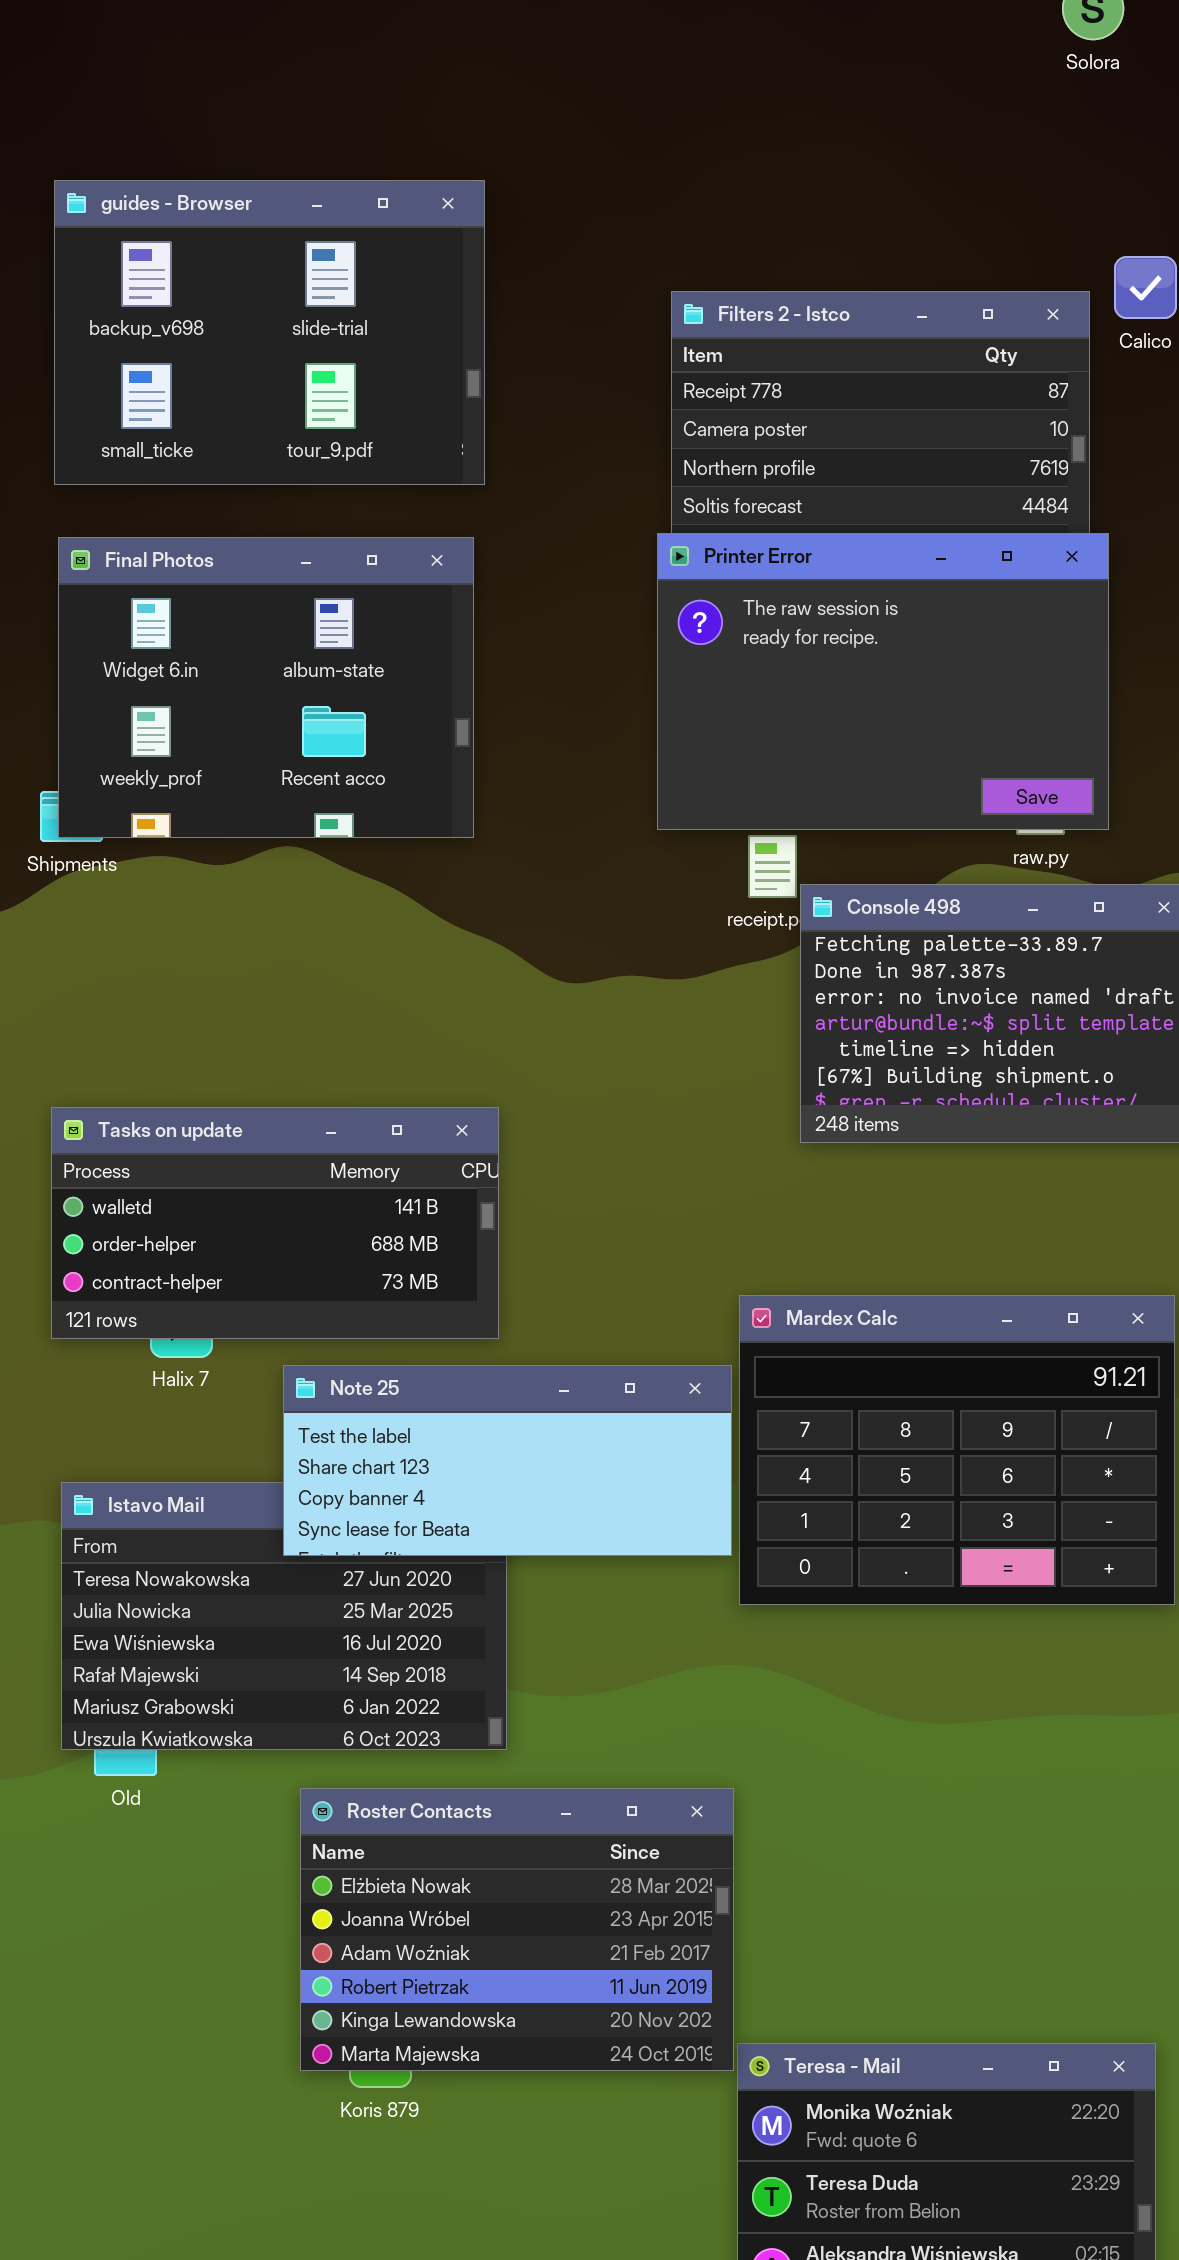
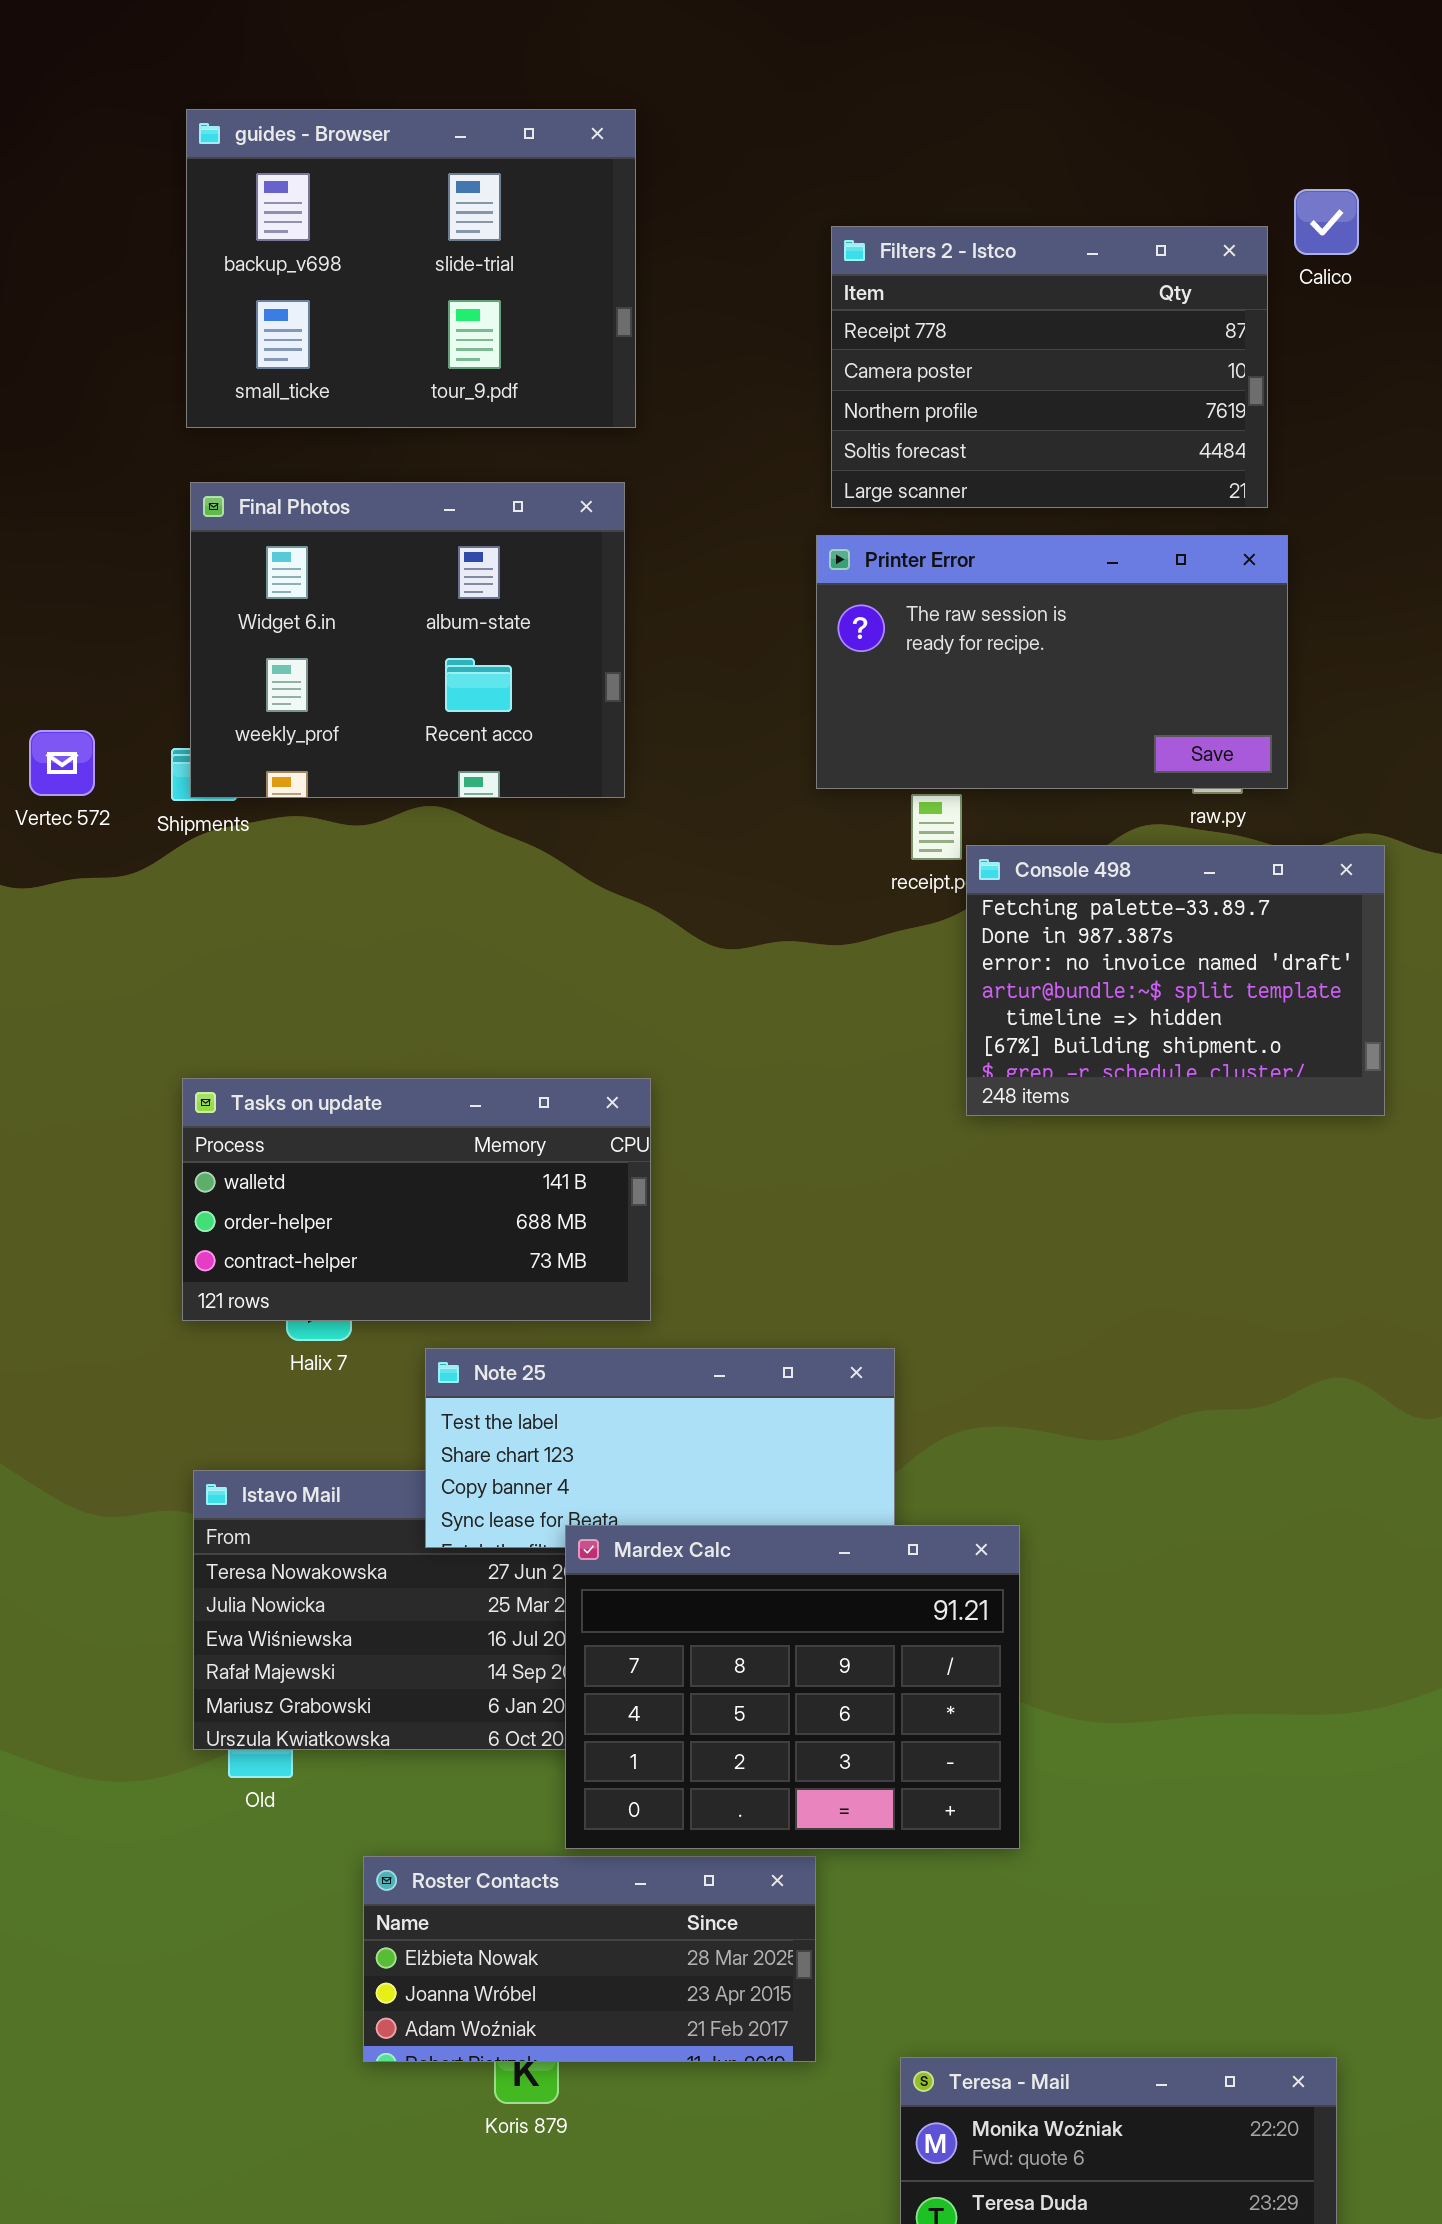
Printer Error: [657,533,1109,830] -> [816,535,1288,789], resized
Mardex Calc: [739,1295,1175,1605] -> [565,1525,1020,1849], moved
Roster Contacts: [300,1788,734,2071] -> [363,1856,816,2062], moved, resized

